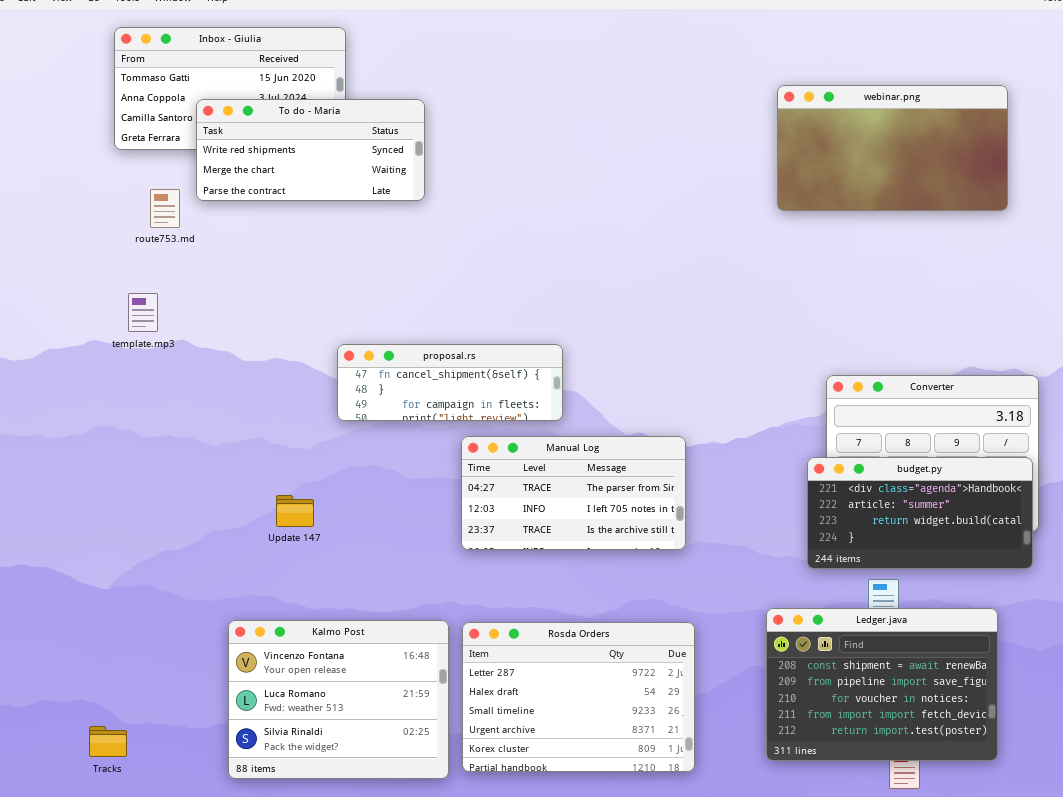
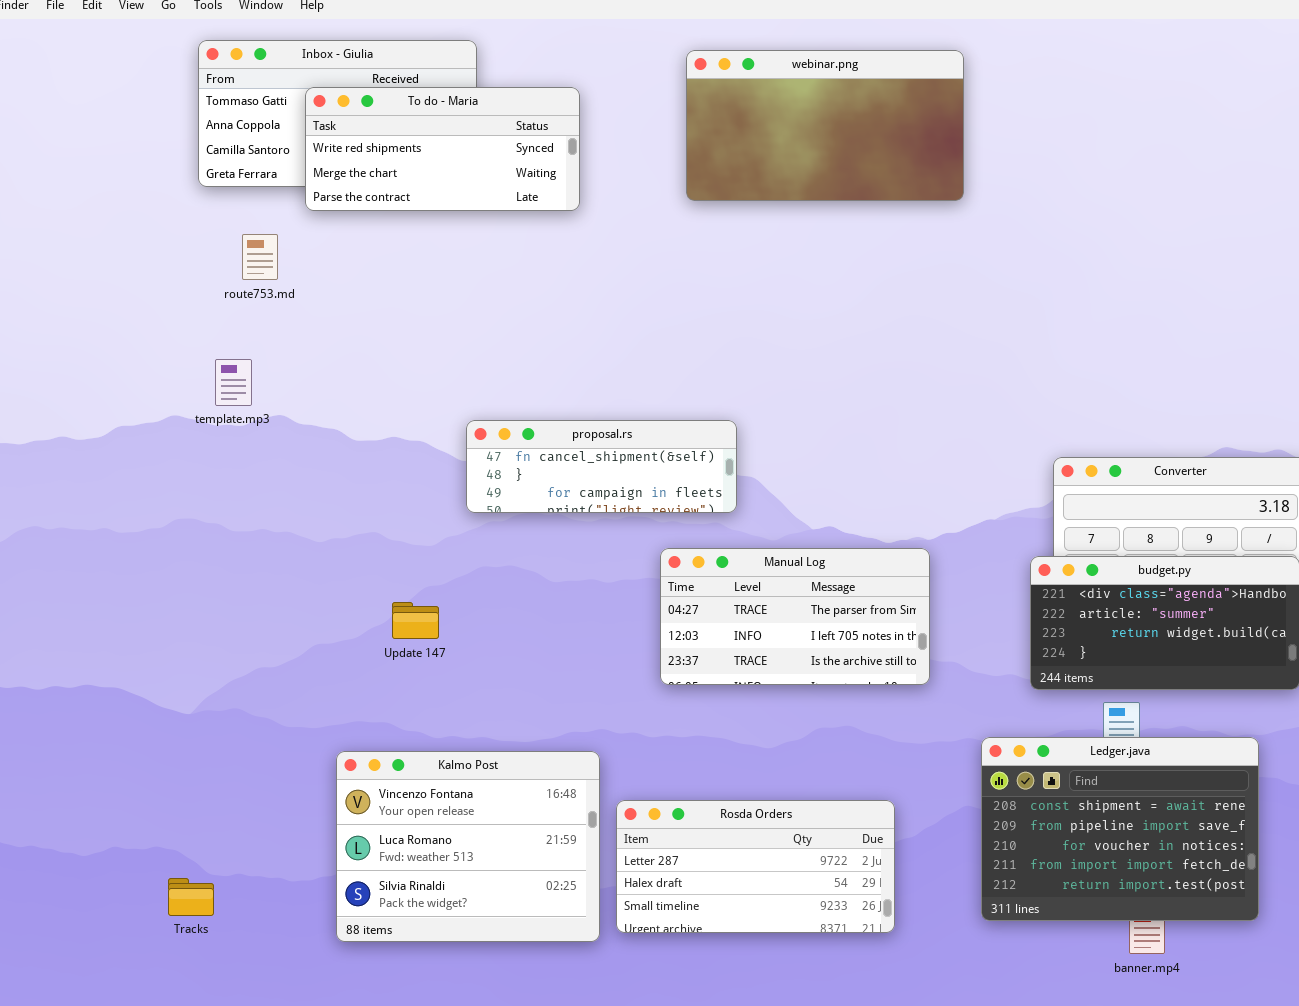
webinar.png: [777,85,1008,211] -> [686,50,964,201], moved
To do - Maria: [196,99,425,201] -> [305,87,580,211], moved
Manual Log: [461,436,686,550] -> [660,548,930,685], moved
Rosda Orders: [462,622,695,772] -> [616,800,895,933], resized

